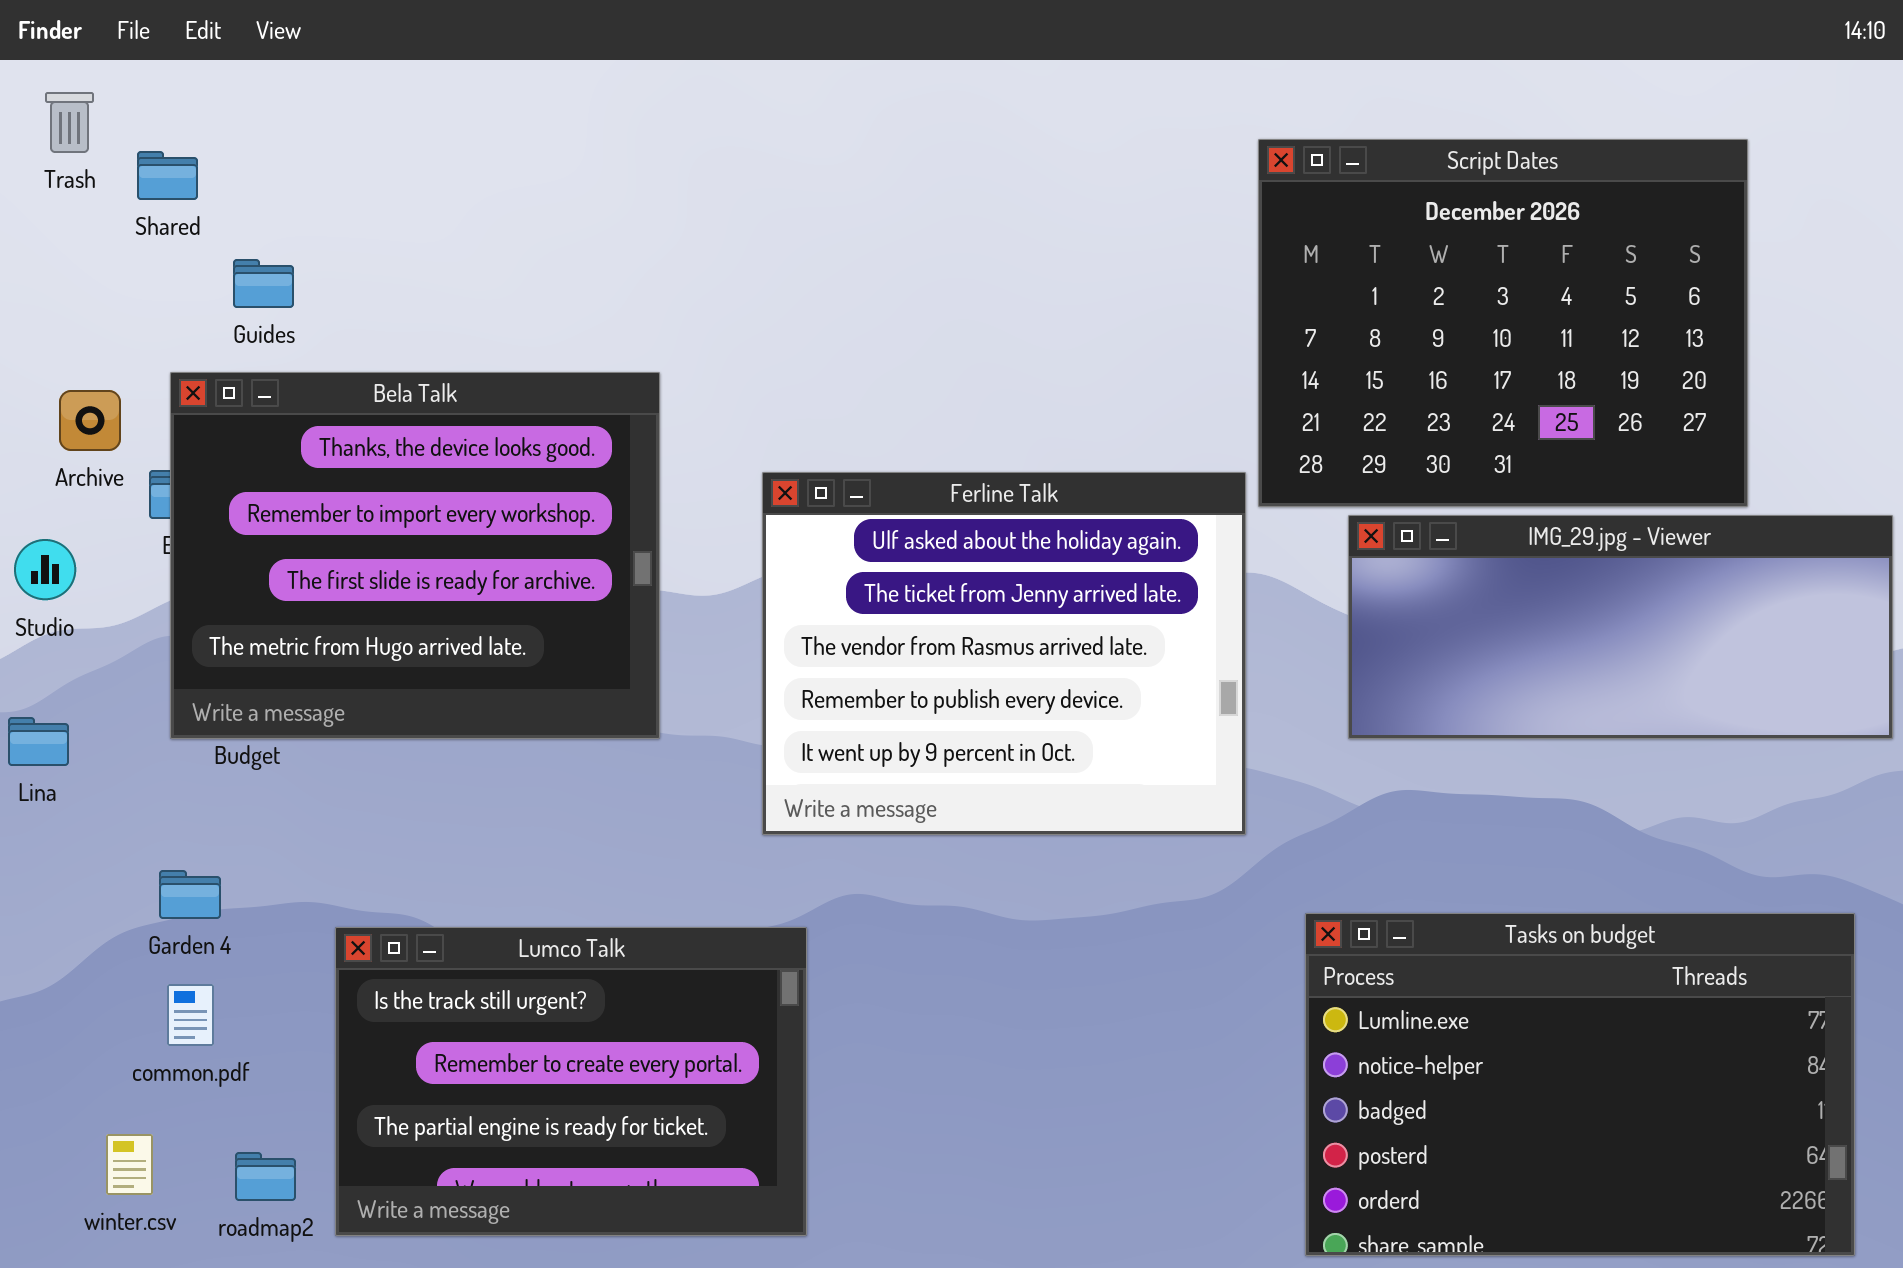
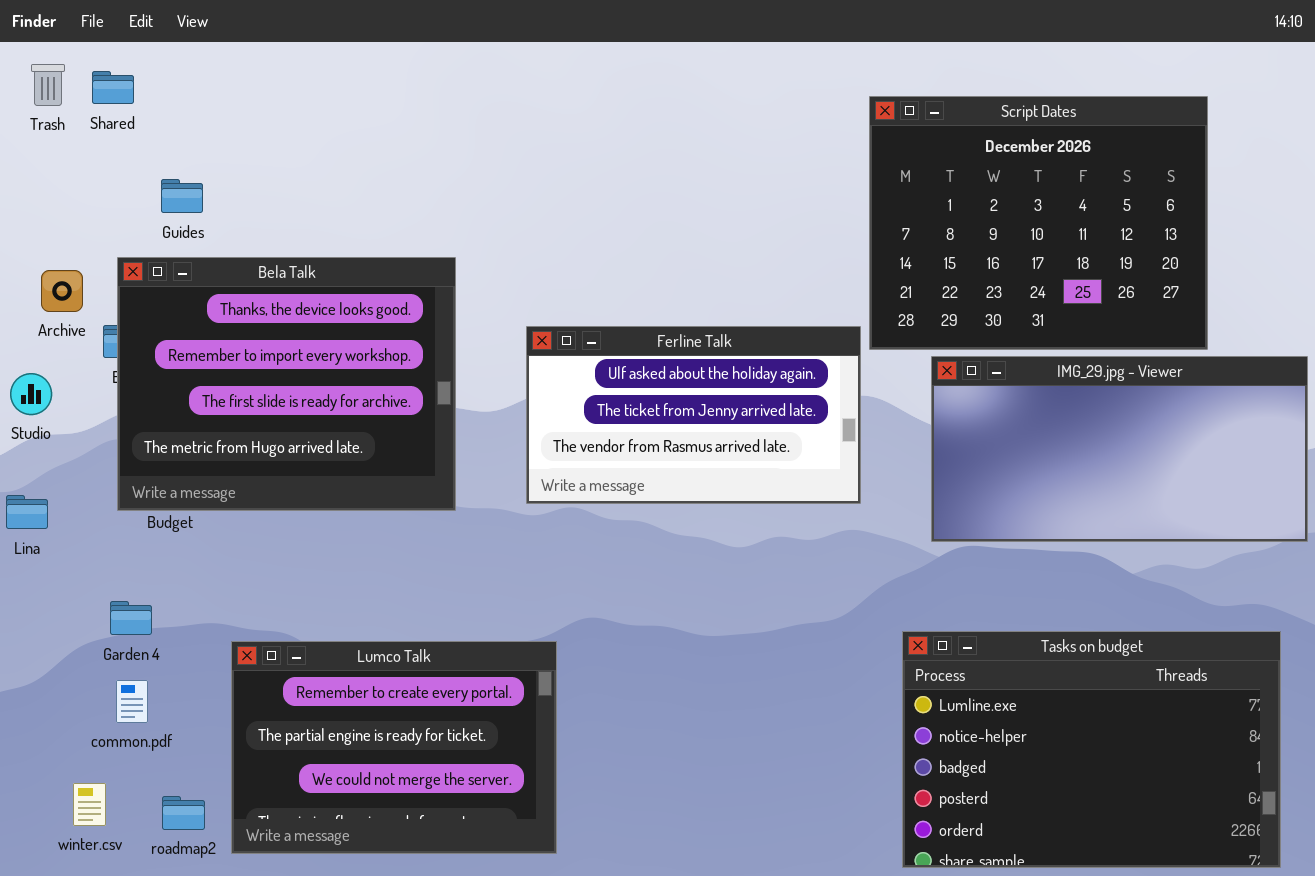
Shared: [137,151,198,200] -> [92,71,134,104], moved
Ferline Talk: [762,472,1246,835] -> [526,326,861,504], resized
IMG_29.jpg - Viewer: [1348,515,1893,739] -> [931,356,1308,542], resized
Lumco Talk: [335,927,807,1236] -> [231,641,557,854], scrolled down 1 row

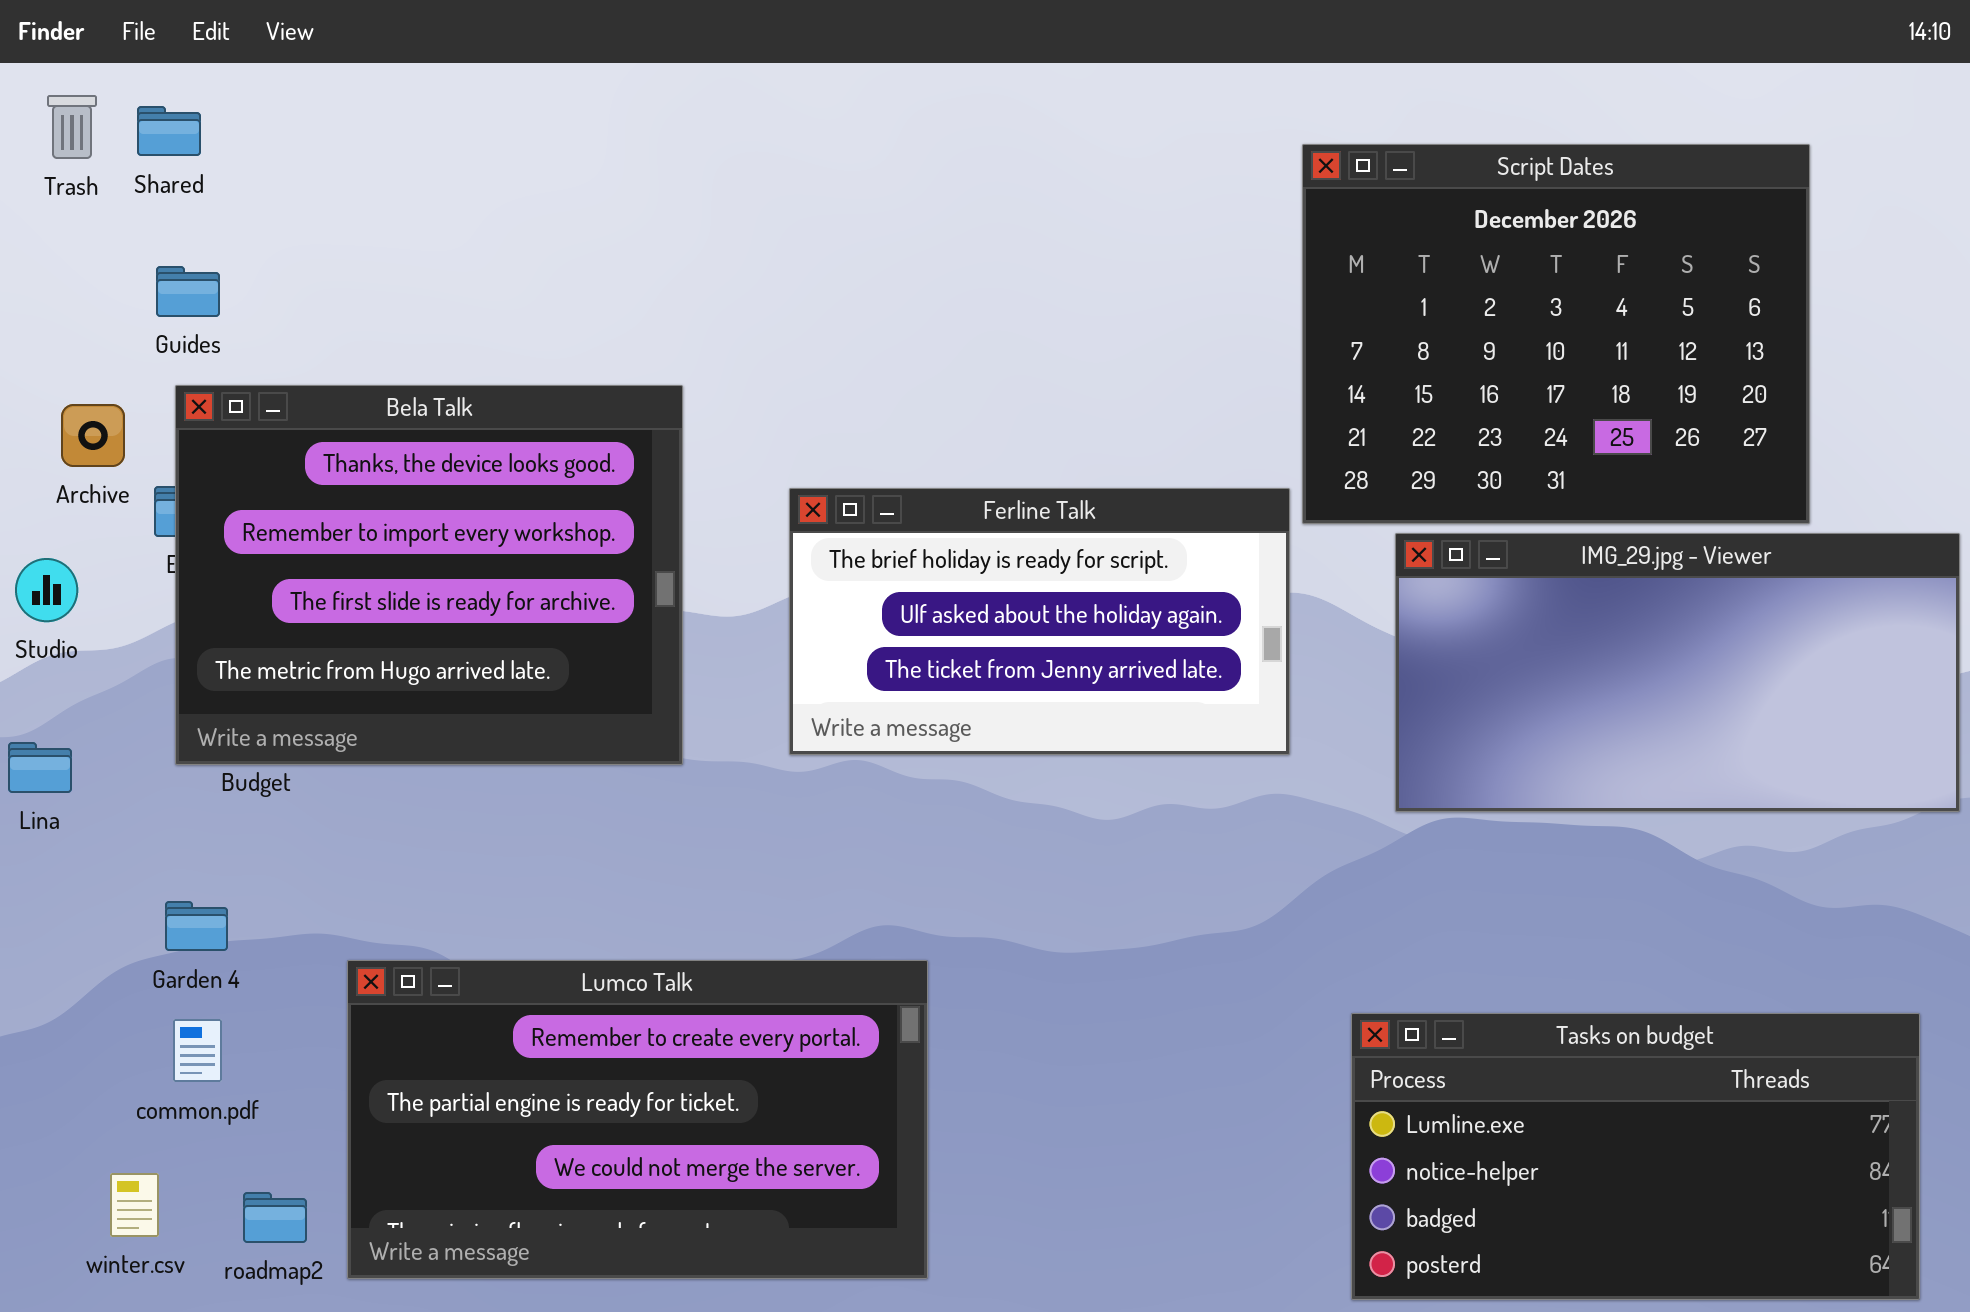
Guides: [161,179,203,213] -> [156,266,220,317], moved
Ferline Talk: [526,326,861,504] -> [789,488,1290,755], scrolled up 1 row
Tasks on budget: [902,631,1281,868] -> [1351,1013,1920,1300], resized
Lumco Talk: [231,641,557,854] -> [347,960,928,1279], resized

